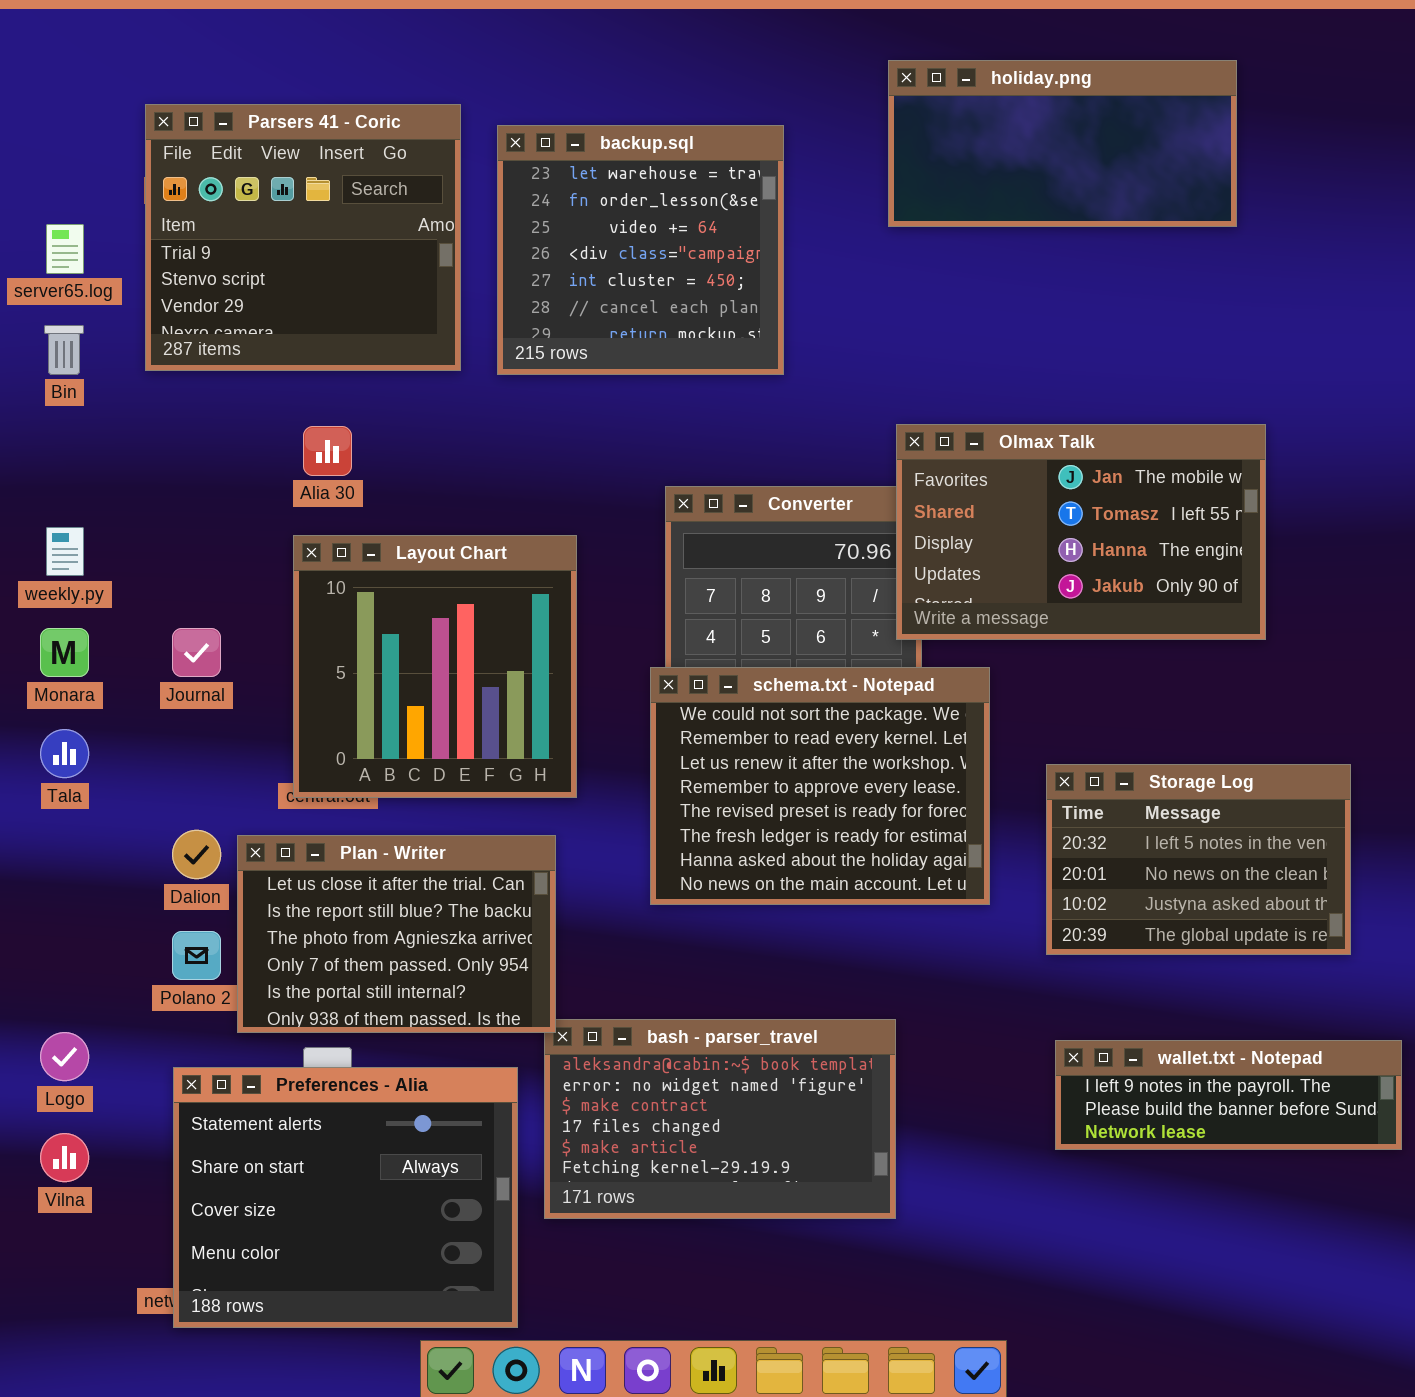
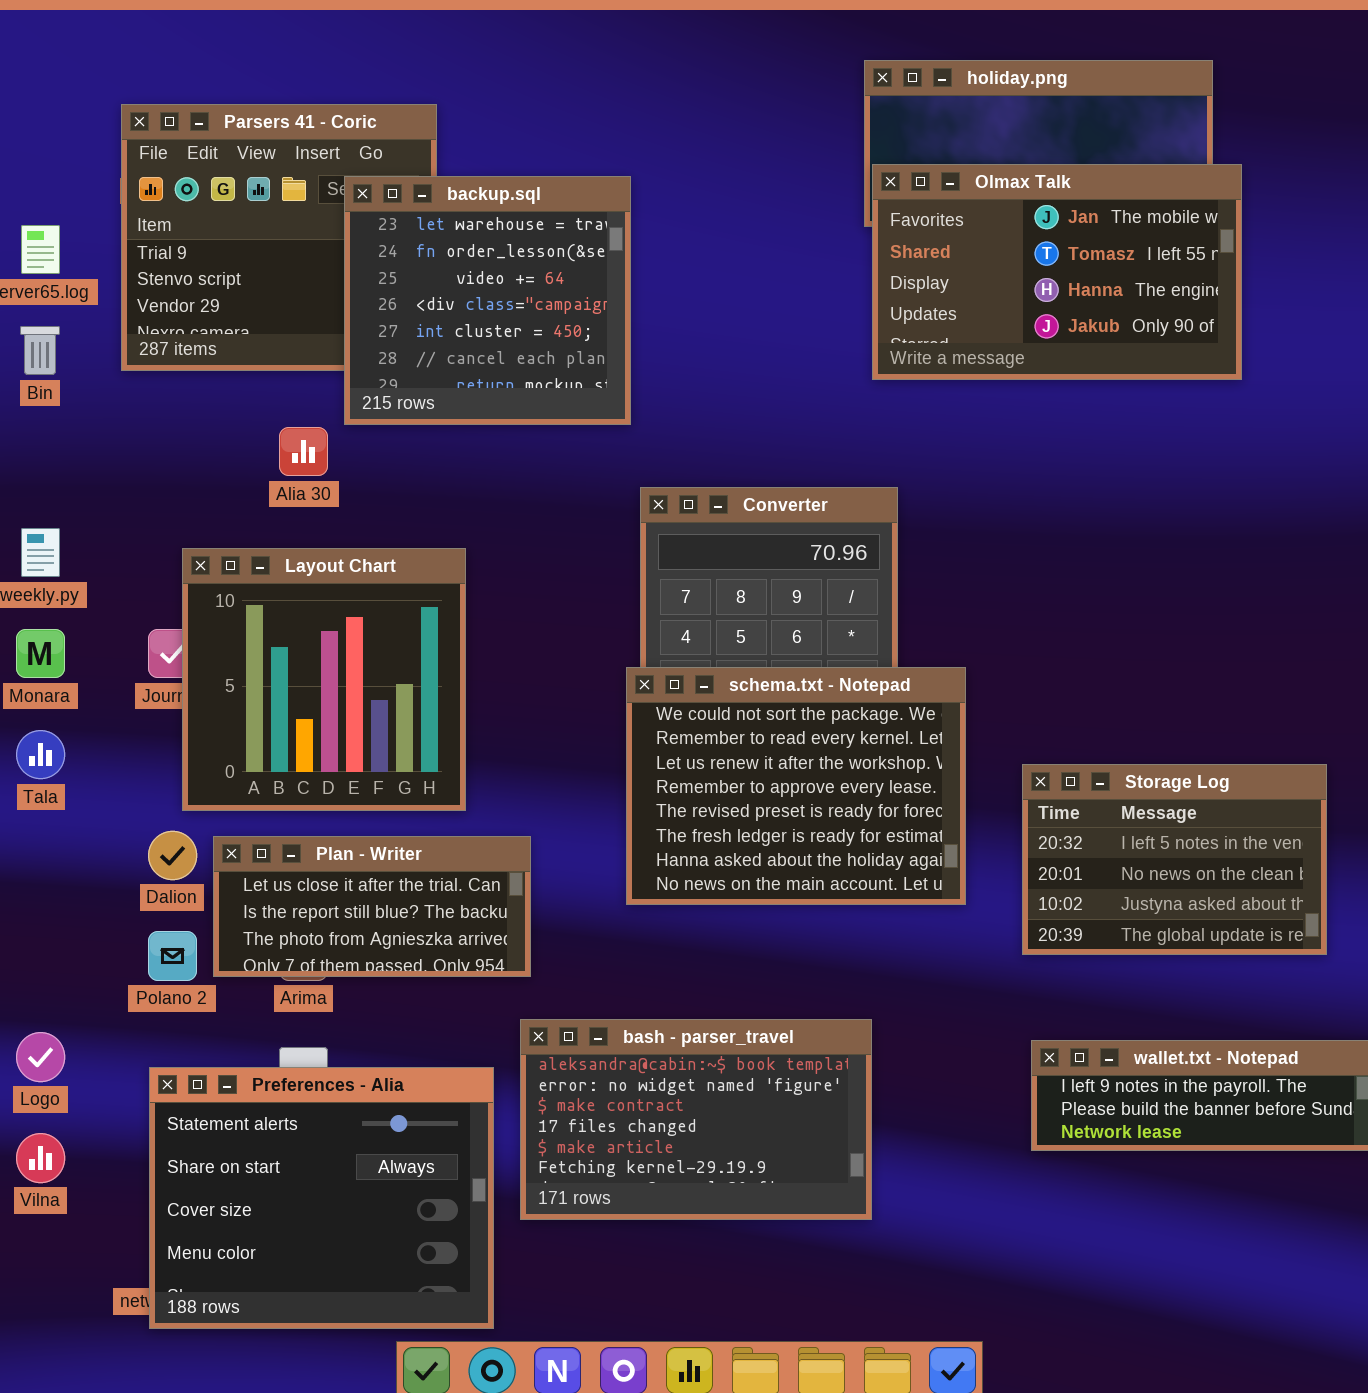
backup.sql: [497,125,784,375] -> [344,176,631,425], moved
Olmax Talk: [896,424,1266,640] -> [872,164,1242,380], moved
Layout Chart: [293,535,577,798] -> [182,548,466,811], moved
Plan - Writer: [237,835,556,1033] -> [213,836,531,977], resized

